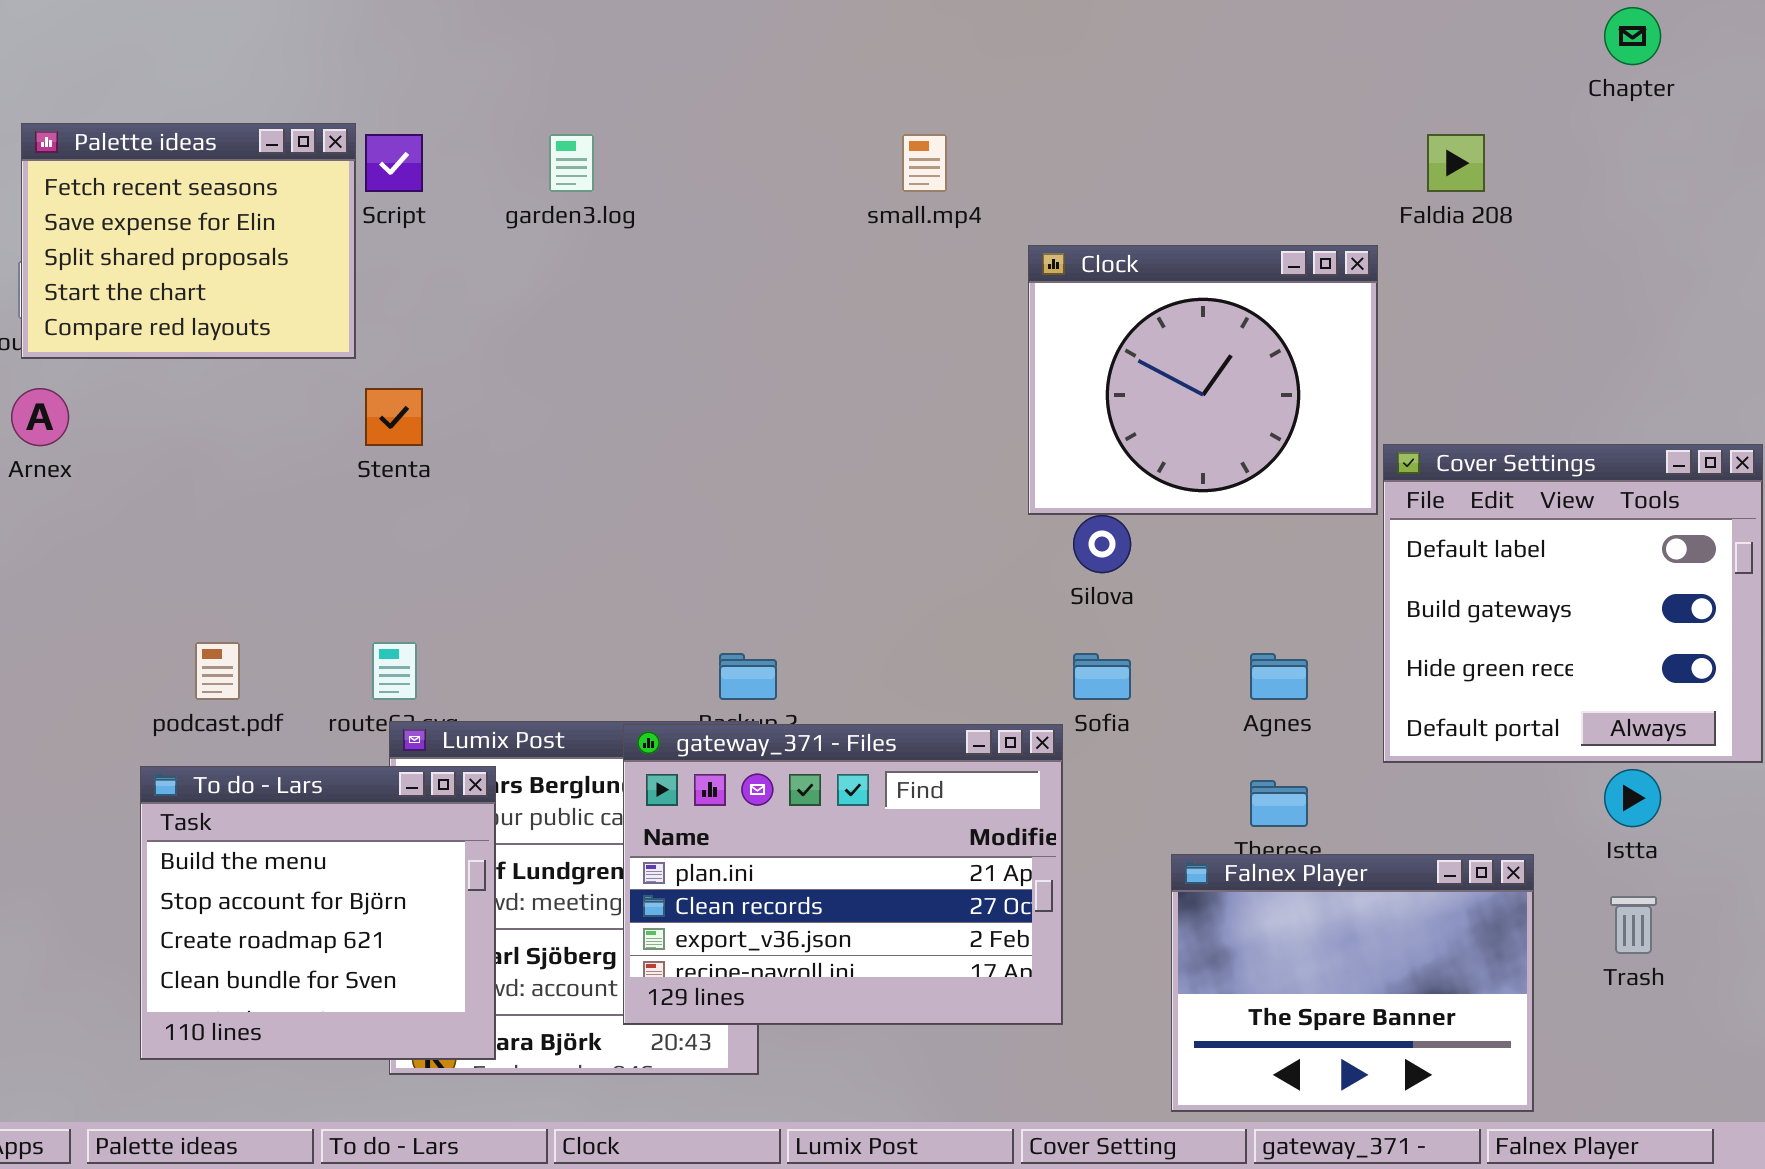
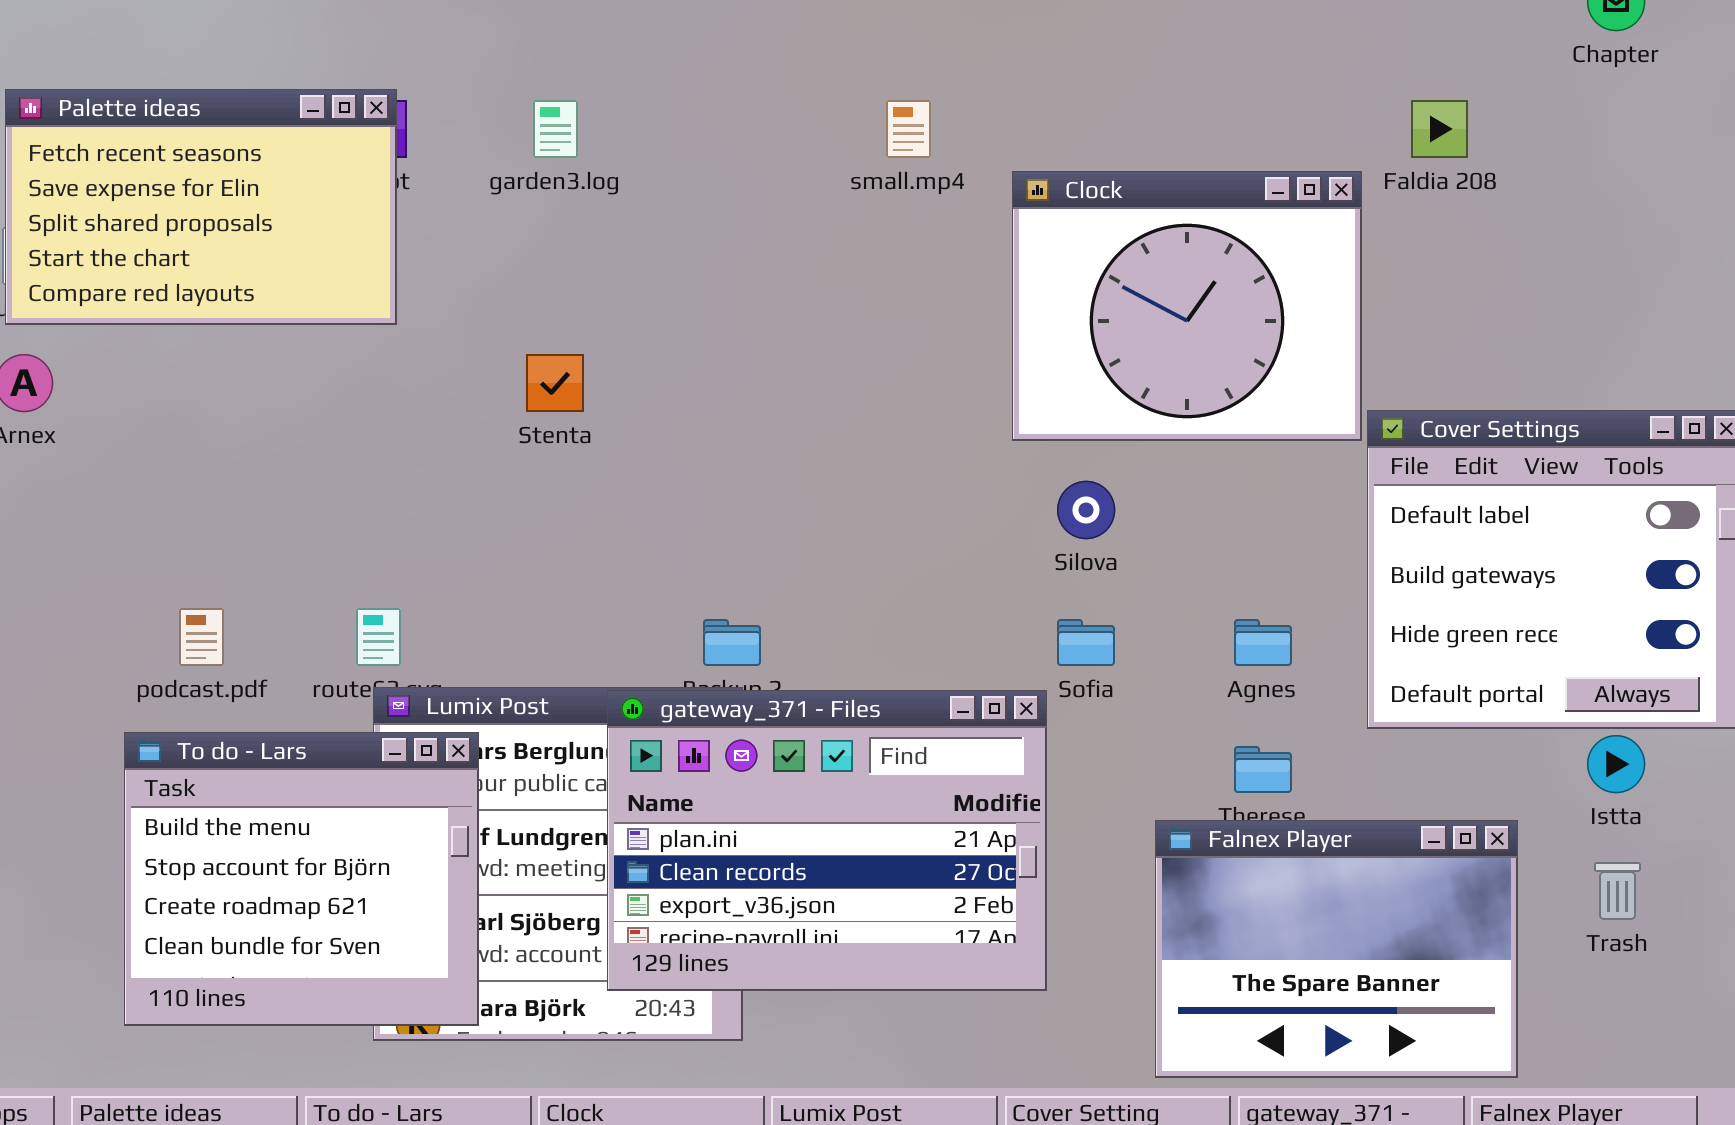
Palette ideas: [21,123,356,359] -> [5,89,397,325], resized
Clock: [1028,245,1378,515] -> [1012,171,1362,441], moved
Stenta: [365,388,423,446] -> [526,354,584,412], moved

